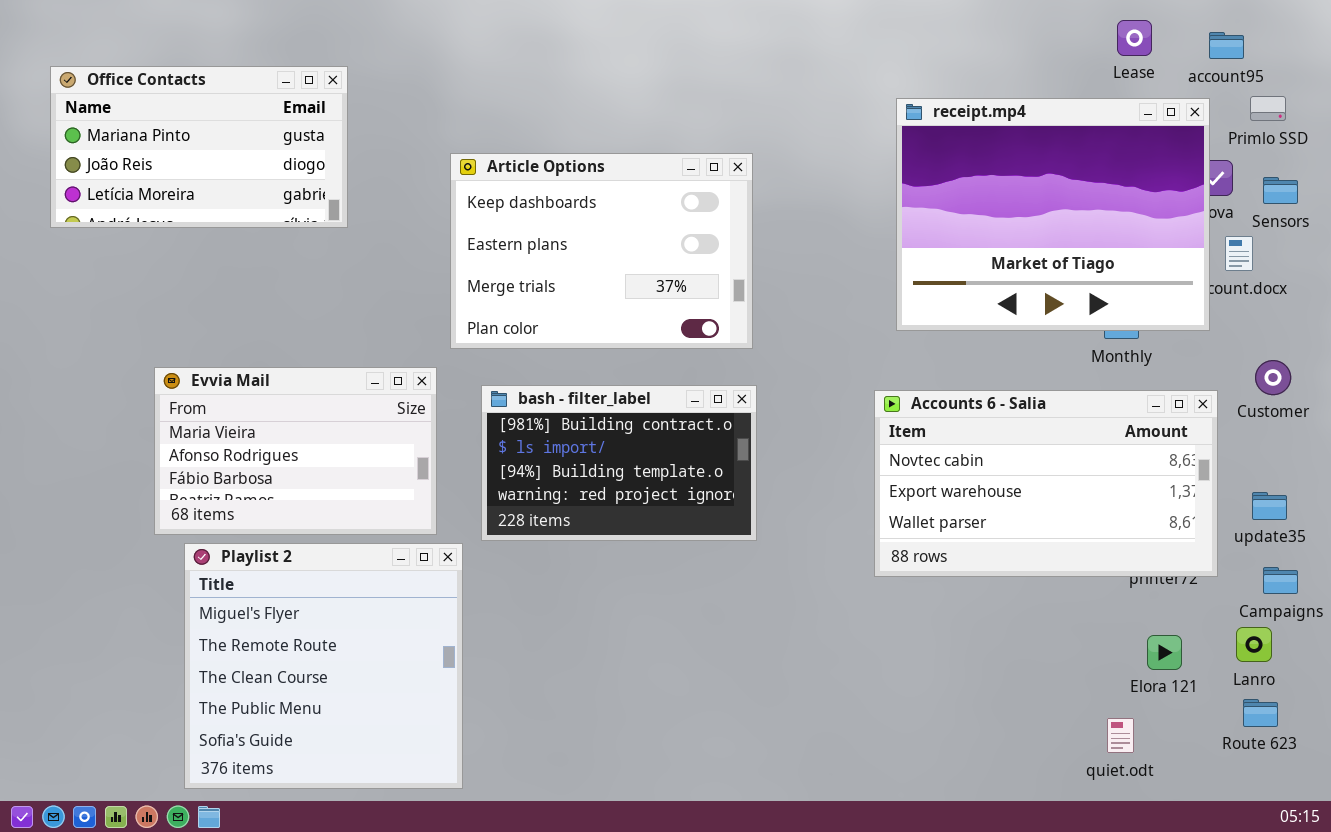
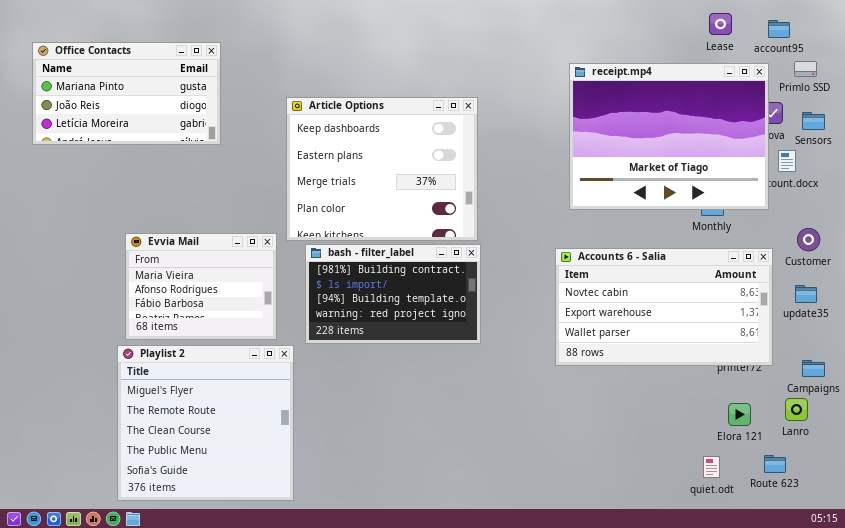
Article Options: [450,153,753,349] -> [286,97,478,241], resized
Evvia Mail: [154,367,437,535] -> [125,233,277,340], resized
update35: [1252,492,1287,520] -> [795,285,817,303], moved
Route 623: [1243,699,1278,727] -> [764,455,786,473], moved

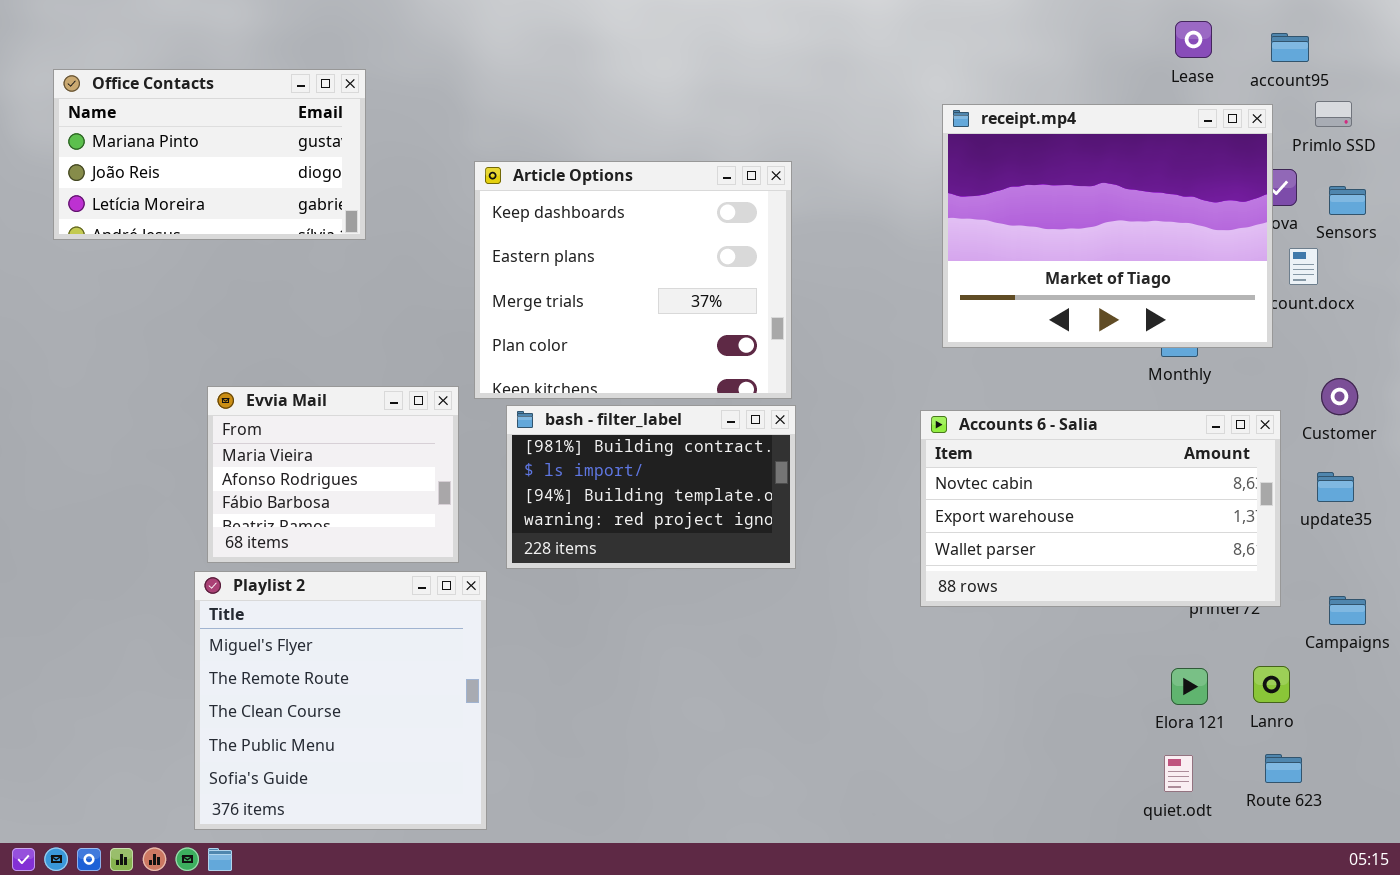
Lanro: [785,398,808,421] -> [1253,666,1290,703], moved
Elora 121: [728,403,751,426] -> [1171,668,1208,705], moved

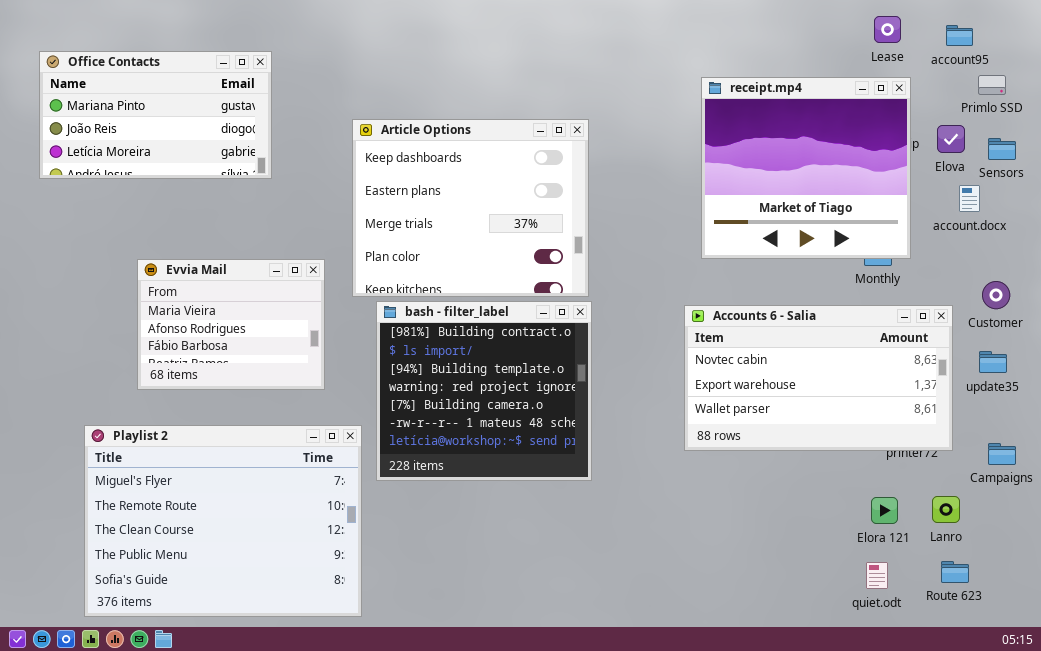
receipt.mp4: [942,104,1273,348] -> [701,77,911,259], resized
Evvia Mail: [207,386,459,563] -> [137,259,325,390], moved
bash - filter_label: [506,405,796,569] -> [376,301,592,481], resized
Playlist 2: [194,571,487,830] -> [84,425,362,617], resized

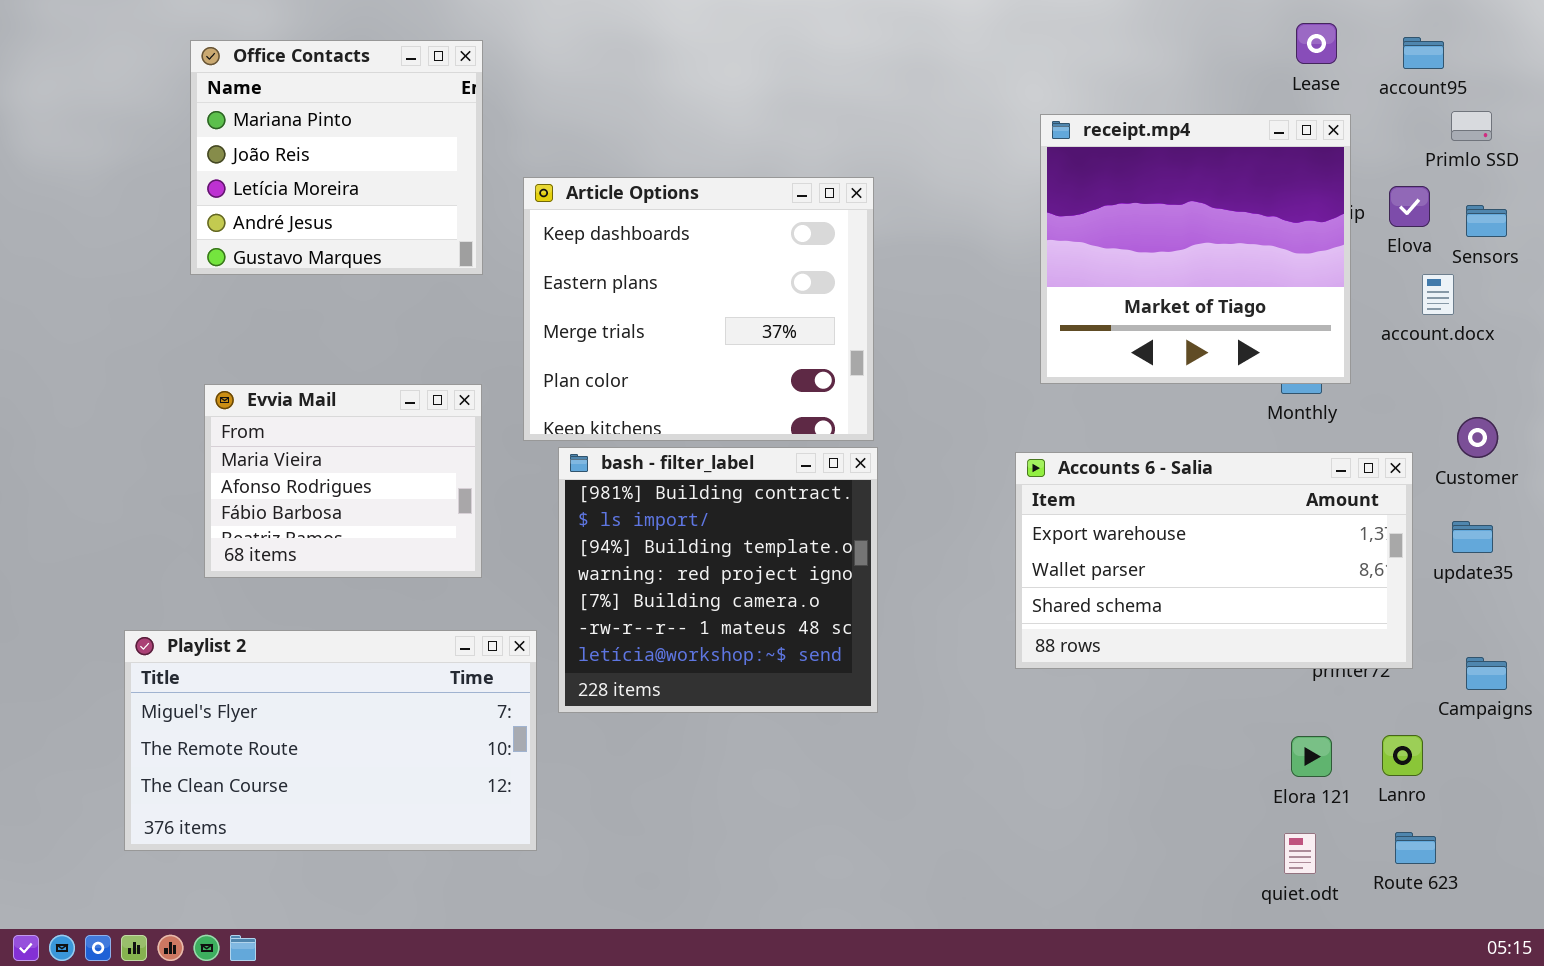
Office Contacts: [39,51,272,179] -> [190,40,483,275], moved, resized
Accounts 6 - Salia: [684,305,953,451] -> [1015,452,1413,669], scrolled down 1 row
Playlist 2: [84,425,362,617] -> [124,630,537,851], resized

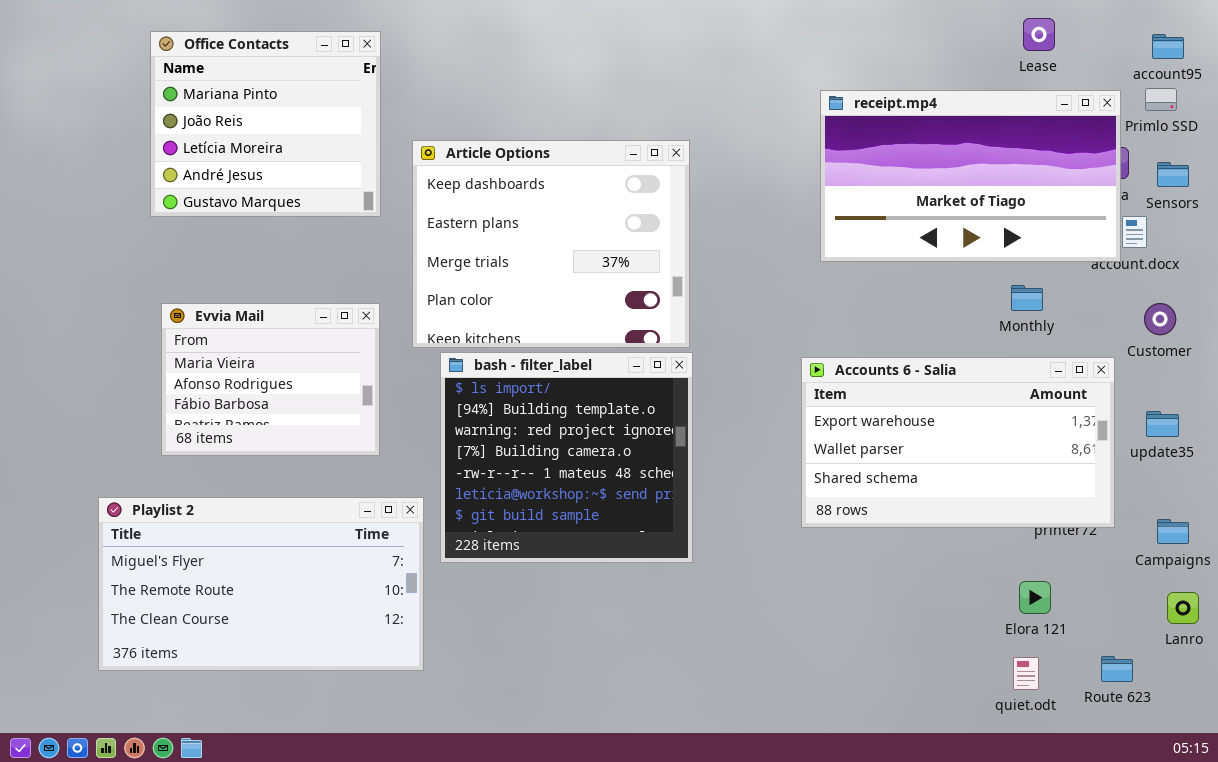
account95: [1403,37,1444,69] -> [1152,34,1184,59], moved
receipt.mp4: [1040,114,1351,384] -> [820,90,1121,262], resized
Customer: [1457,417,1498,458] -> [1144,303,1176,335], moved
bash - filter_label: [558,447,878,713] -> [440,352,693,563], scrolled down 1 row
Lanro: [1382,735,1423,776] -> [1167,592,1199,624], moved

